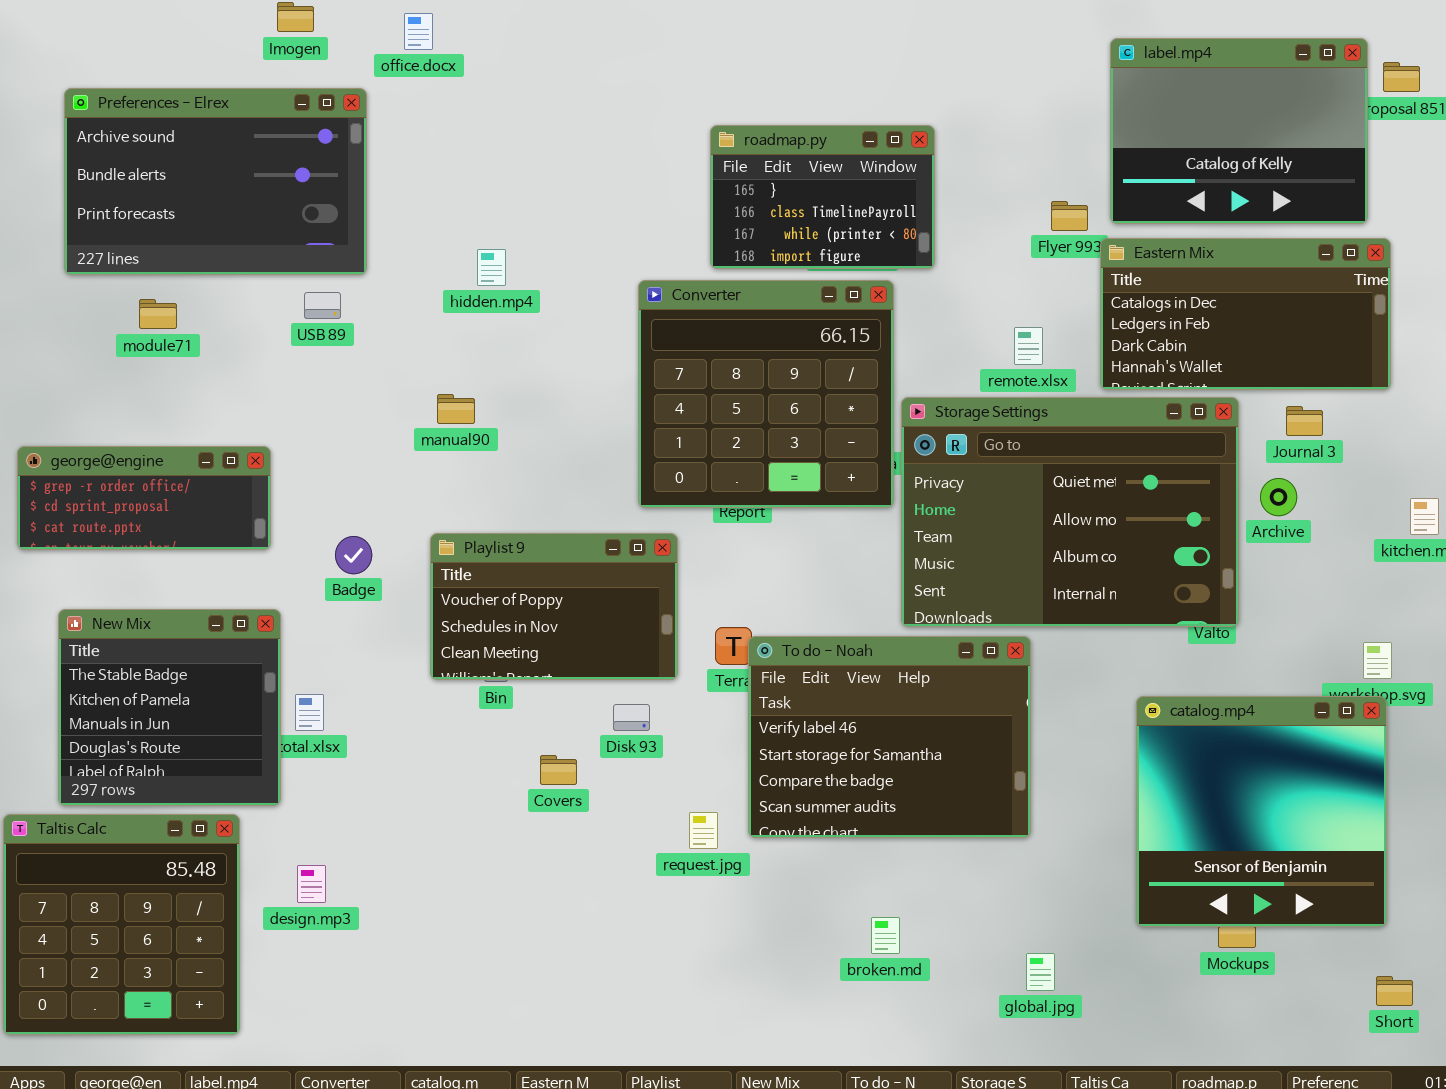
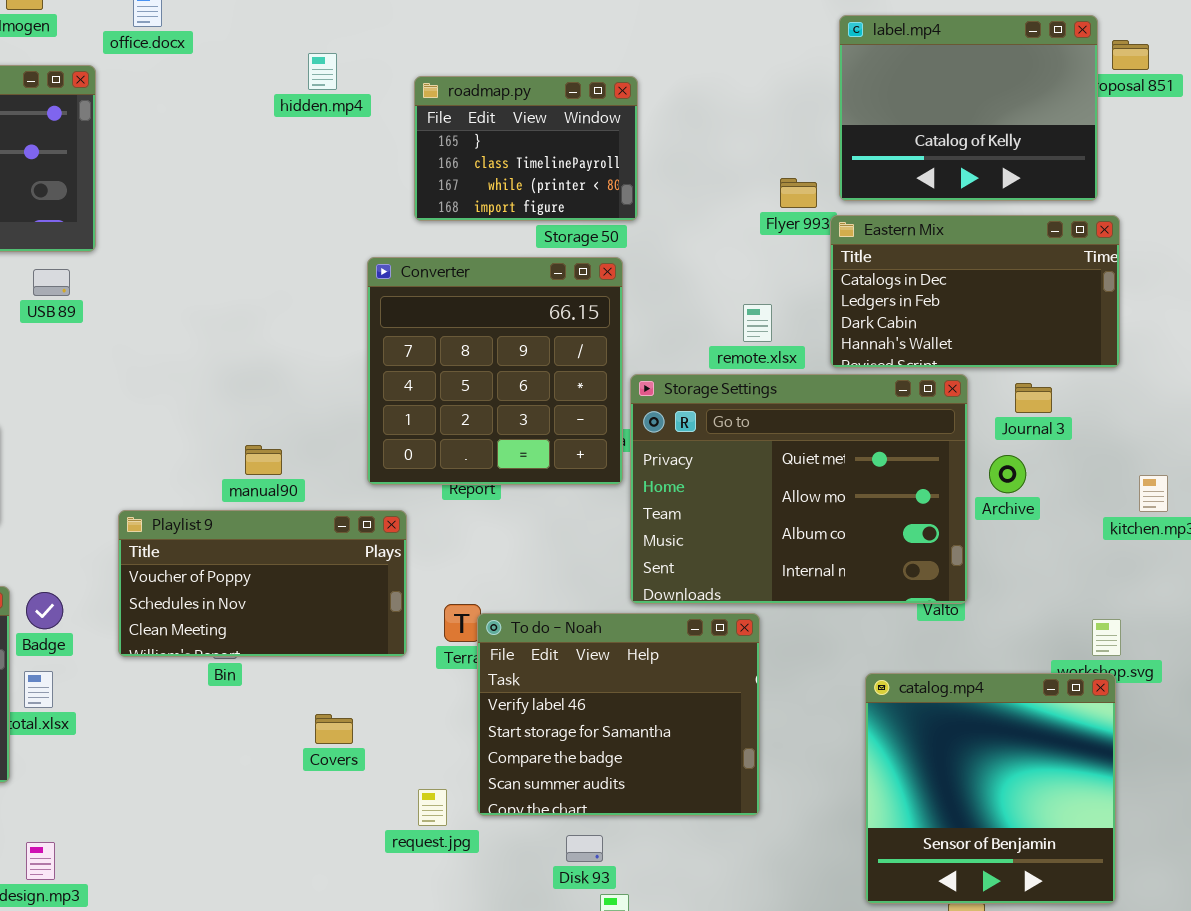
roadmap.py: [710,125,935,269] -> [414,76,638,221], moved
hidden.mp4: [477,249,506,286] -> [308,53,337,90], moved
manual90: [437,394,475,424] -> [245,445,282,475], moved
Playlist 9: [430,533,678,680] -> [118,510,407,657], resized
Badge: [335,536,372,574] -> [26,592,63,629], moved
Disk 93: [613,704,650,731] -> [566,835,603,862], moved
Covers: [540,755,577,785] -> [315,714,353,744], moved

